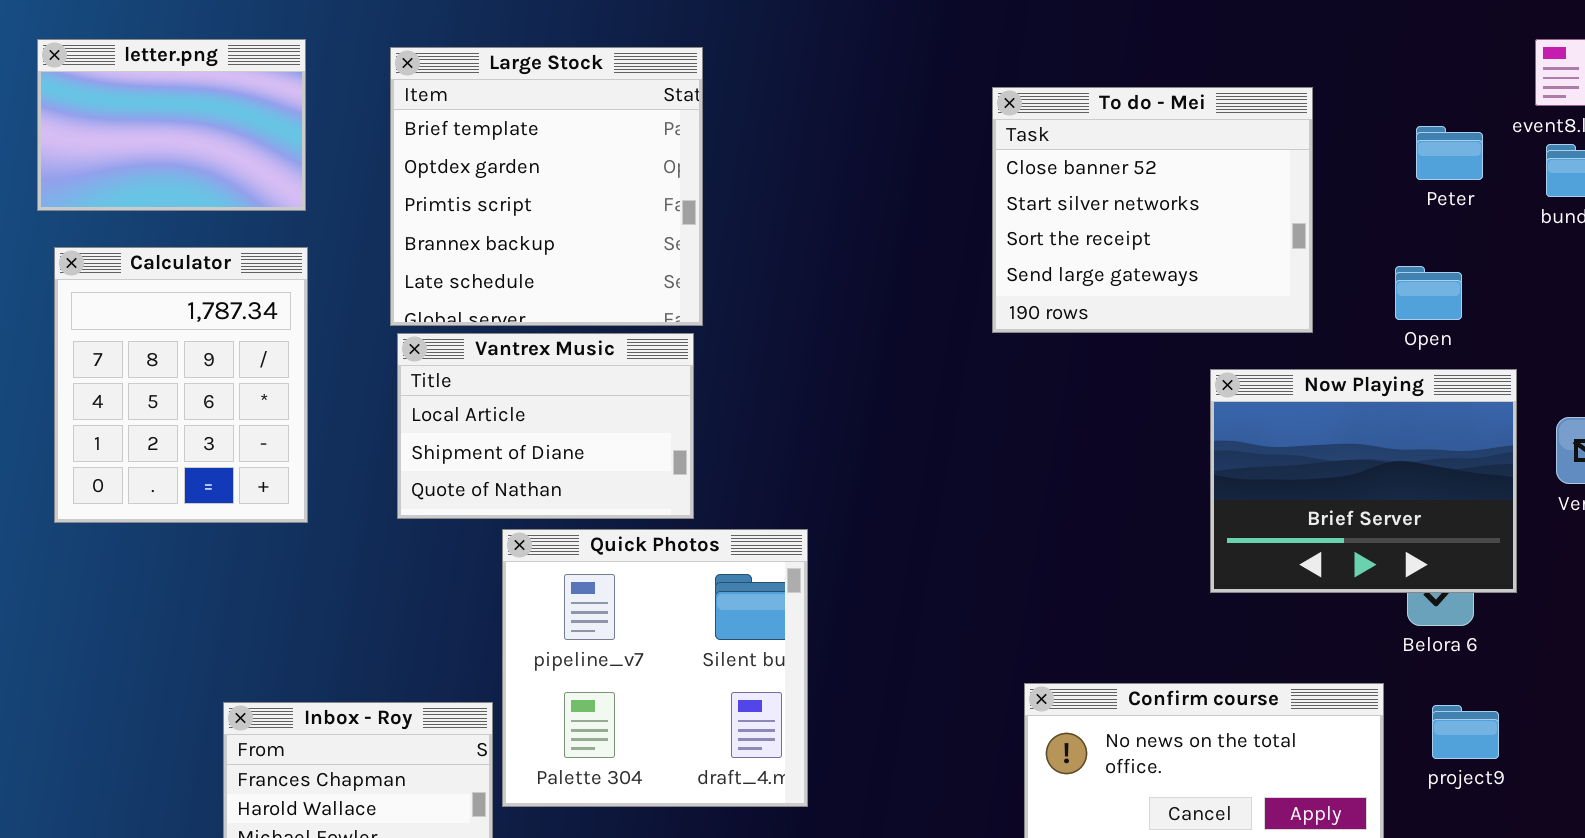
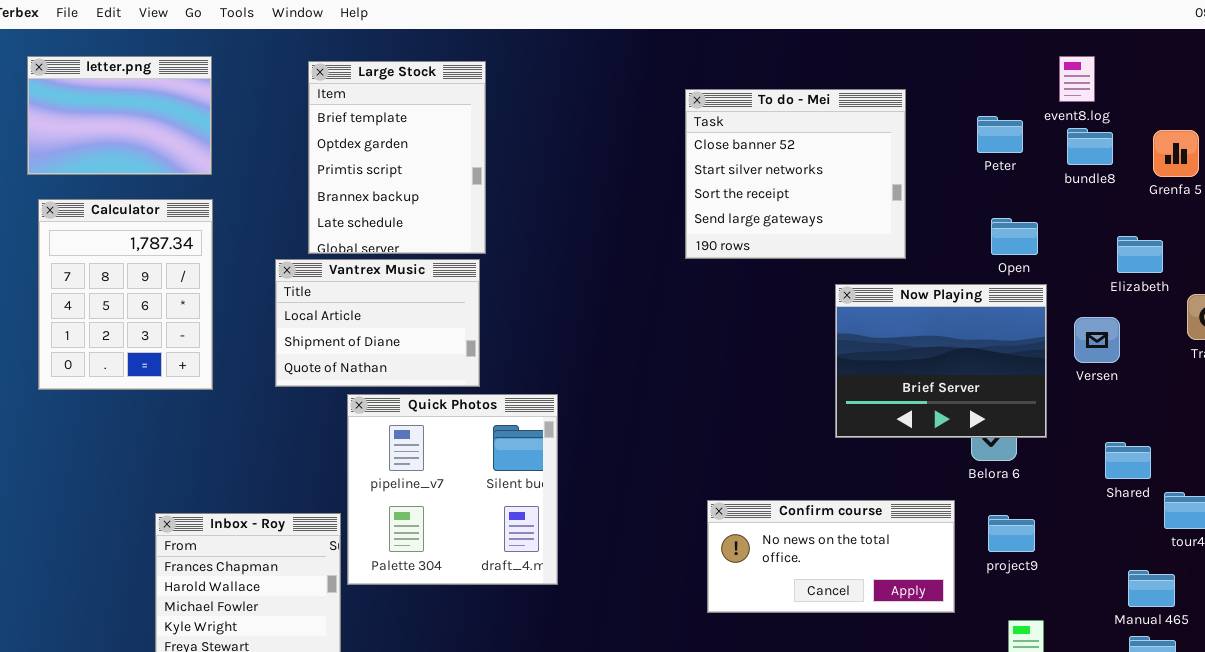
Large Stock: [390,47,703,326] -> [308,61,486,254], resized
Open: [1395,266,1462,320] -> [991,218,1038,255], moved

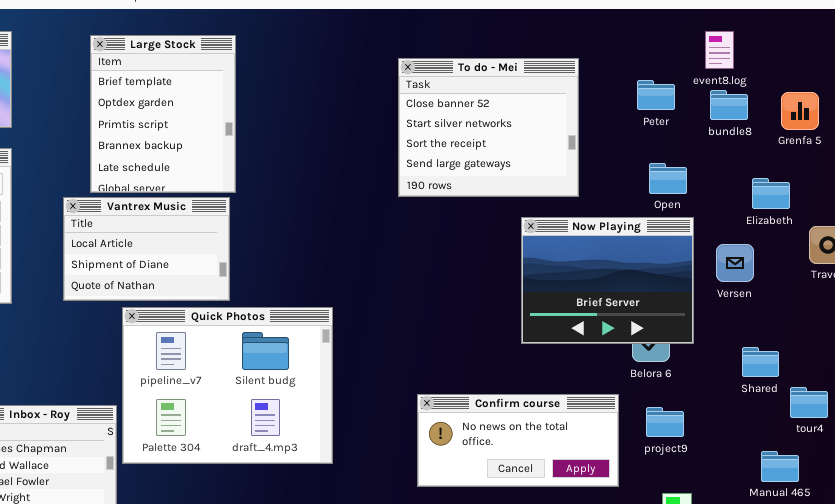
Quick Photos: [347,394,558,585] -> [122,307,333,464], resized

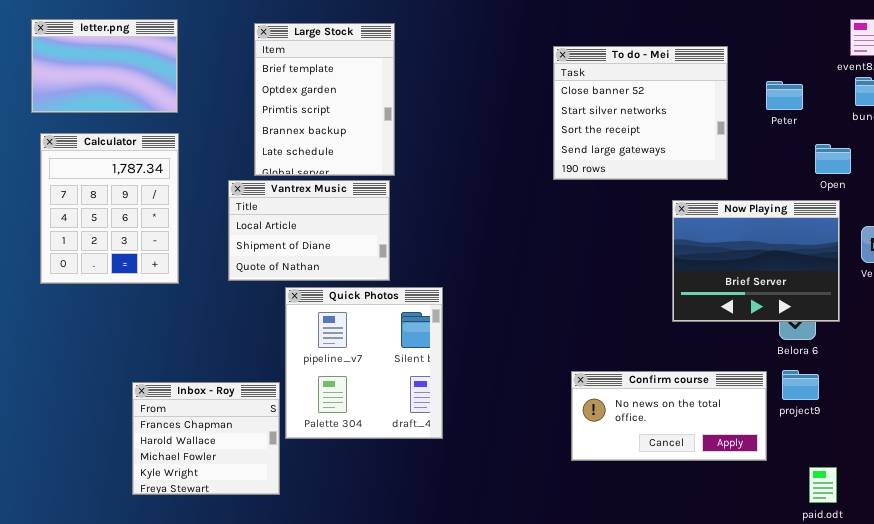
Peter: [637,80,675,110] -> [766,81,803,110], moved
Open: [649,163,687,194] -> [815,144,851,174], moved
Quick Photos: [122,307,333,464] -> [285,287,443,439], resized
project9: [646,407,684,437] -> [782,370,819,400], moved

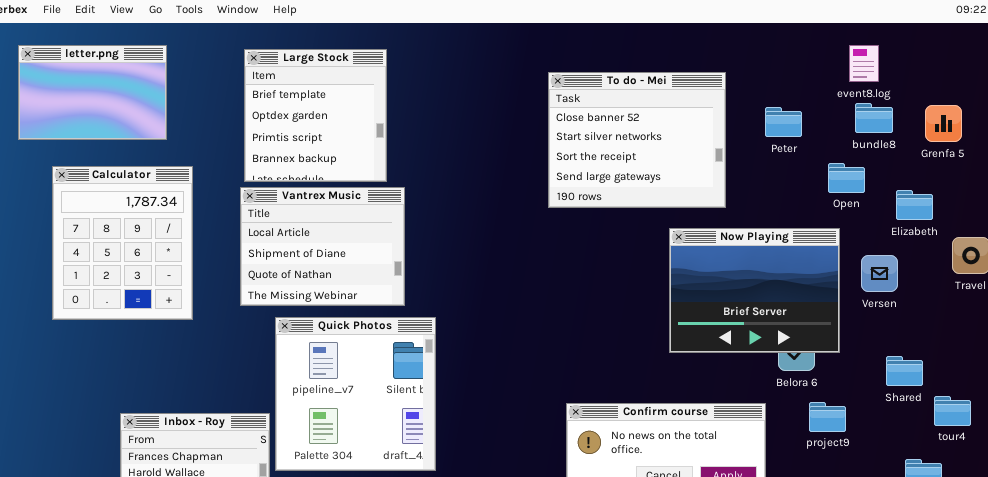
Large Stock: [254,23,395,176] -> [244,49,387,182], resized
Calculator: [40,133,179,284] -> [52,166,193,320], moved
Open: [815,144,851,174] -> [828,163,865,193], moved
Vantrex Music: [228,180,390,281] -> [240,187,405,306], moved, resized
project9: [782,370,819,400] -> [809,402,846,432], moved

